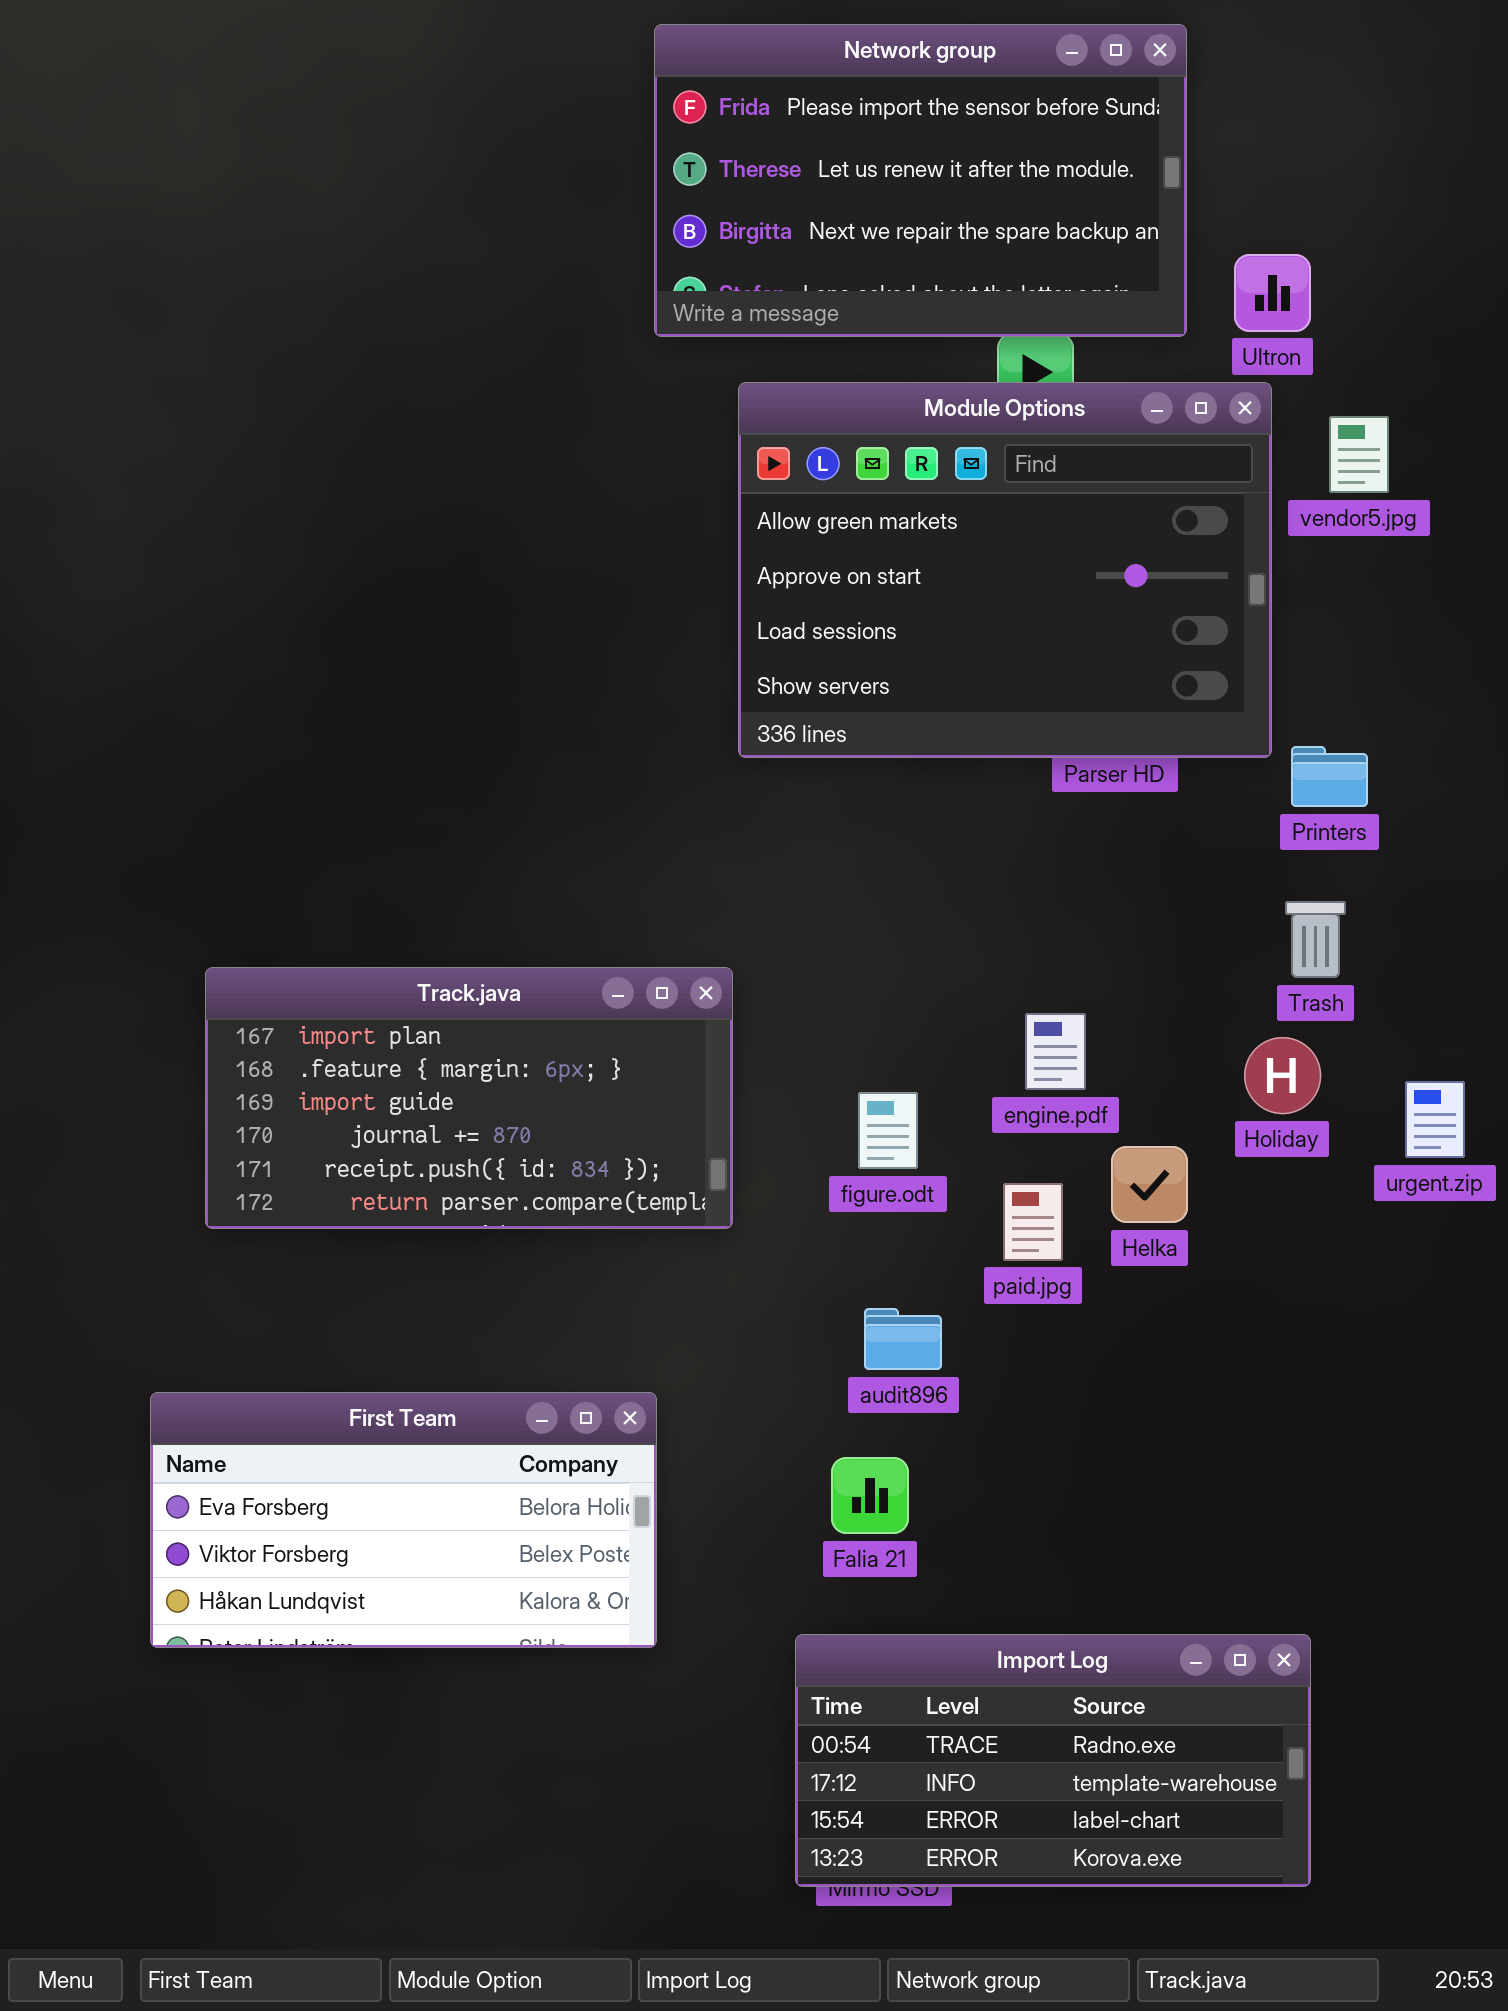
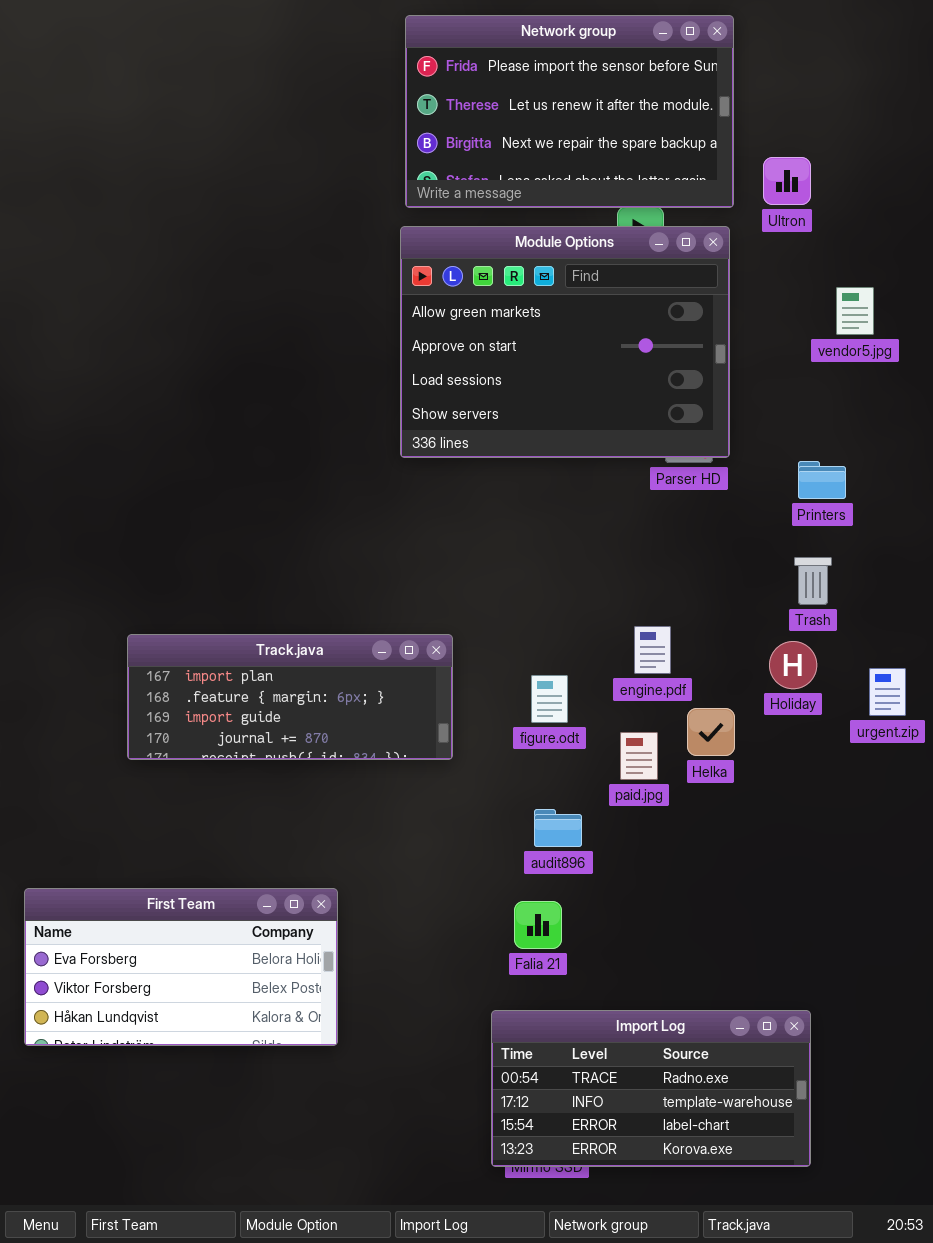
Module Options: [738,382,1272,758] -> [400,226,730,458], moved
vendor5.jpg: [1329,416,1389,493] -> [836,287,874,335], moved
Track.java: [205,967,733,1229] -> [127,634,453,760], resized
First Team: [150,1392,657,1648] -> [24,888,338,1046], moved

